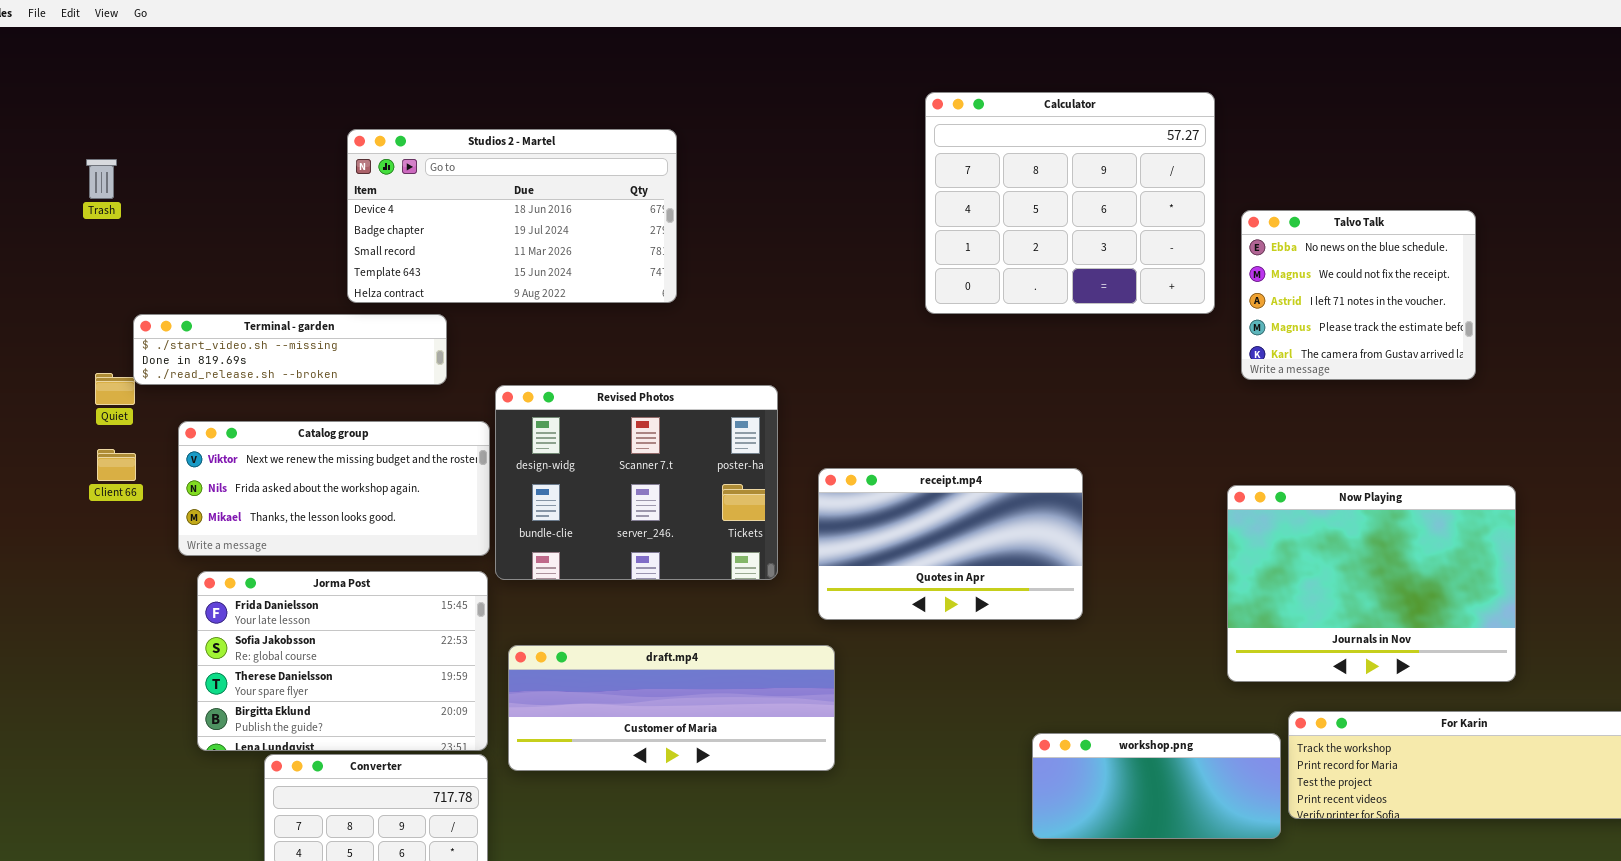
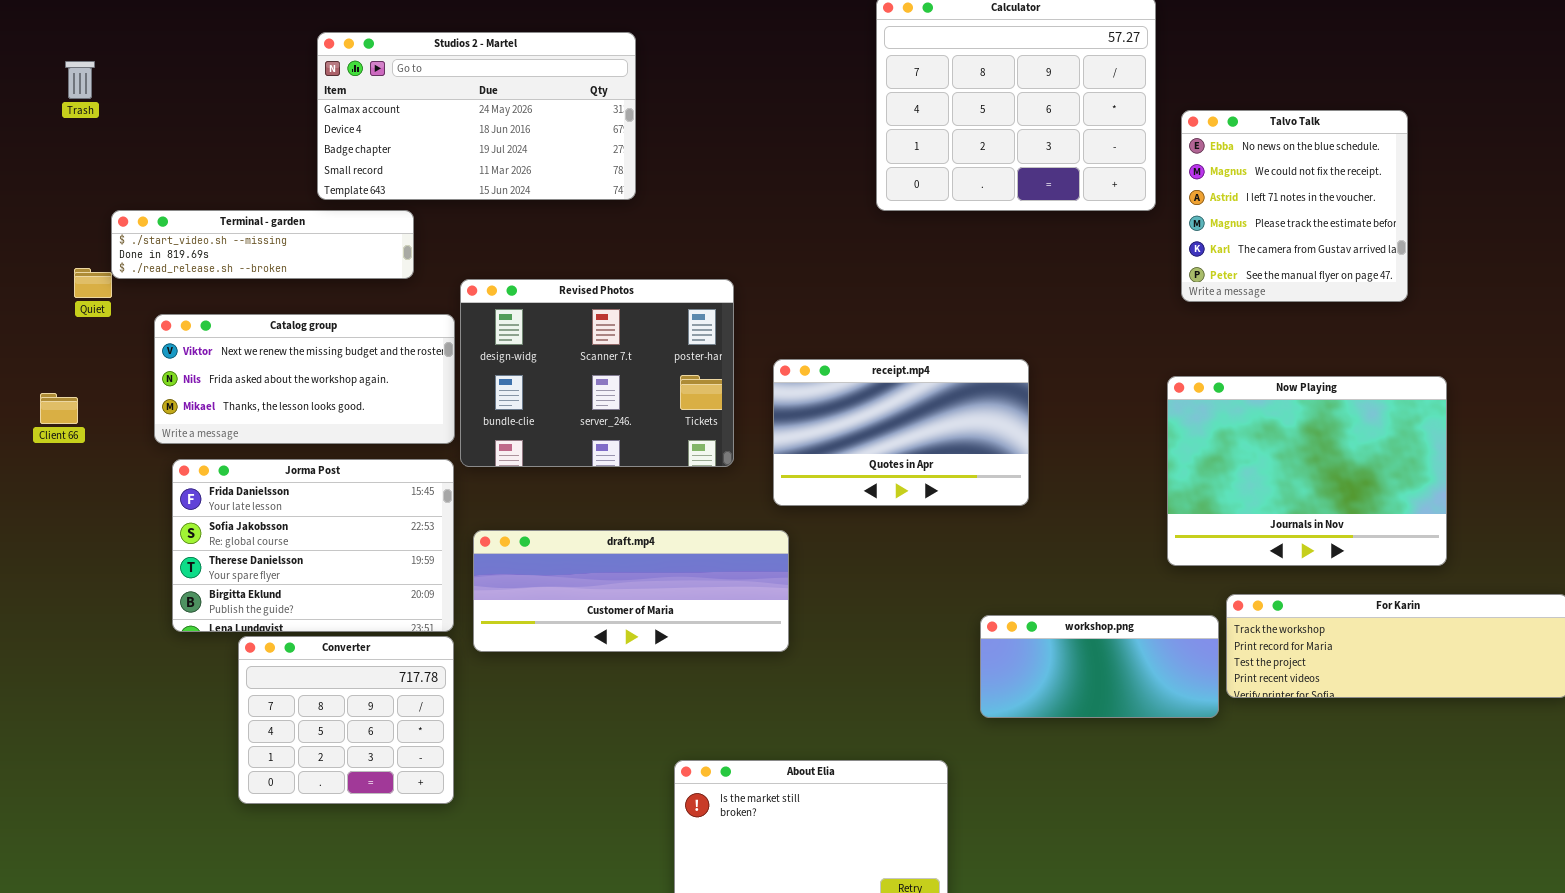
Studios 2 - Martel: [347,129,677,303] -> [317,32,636,200], scrolled up 1 row
Talvo Talk: [1241,210,1476,380] -> [1181,110,1408,302], resized
Client 66: [97,449,136,481] -> [40,393,78,424], moved

